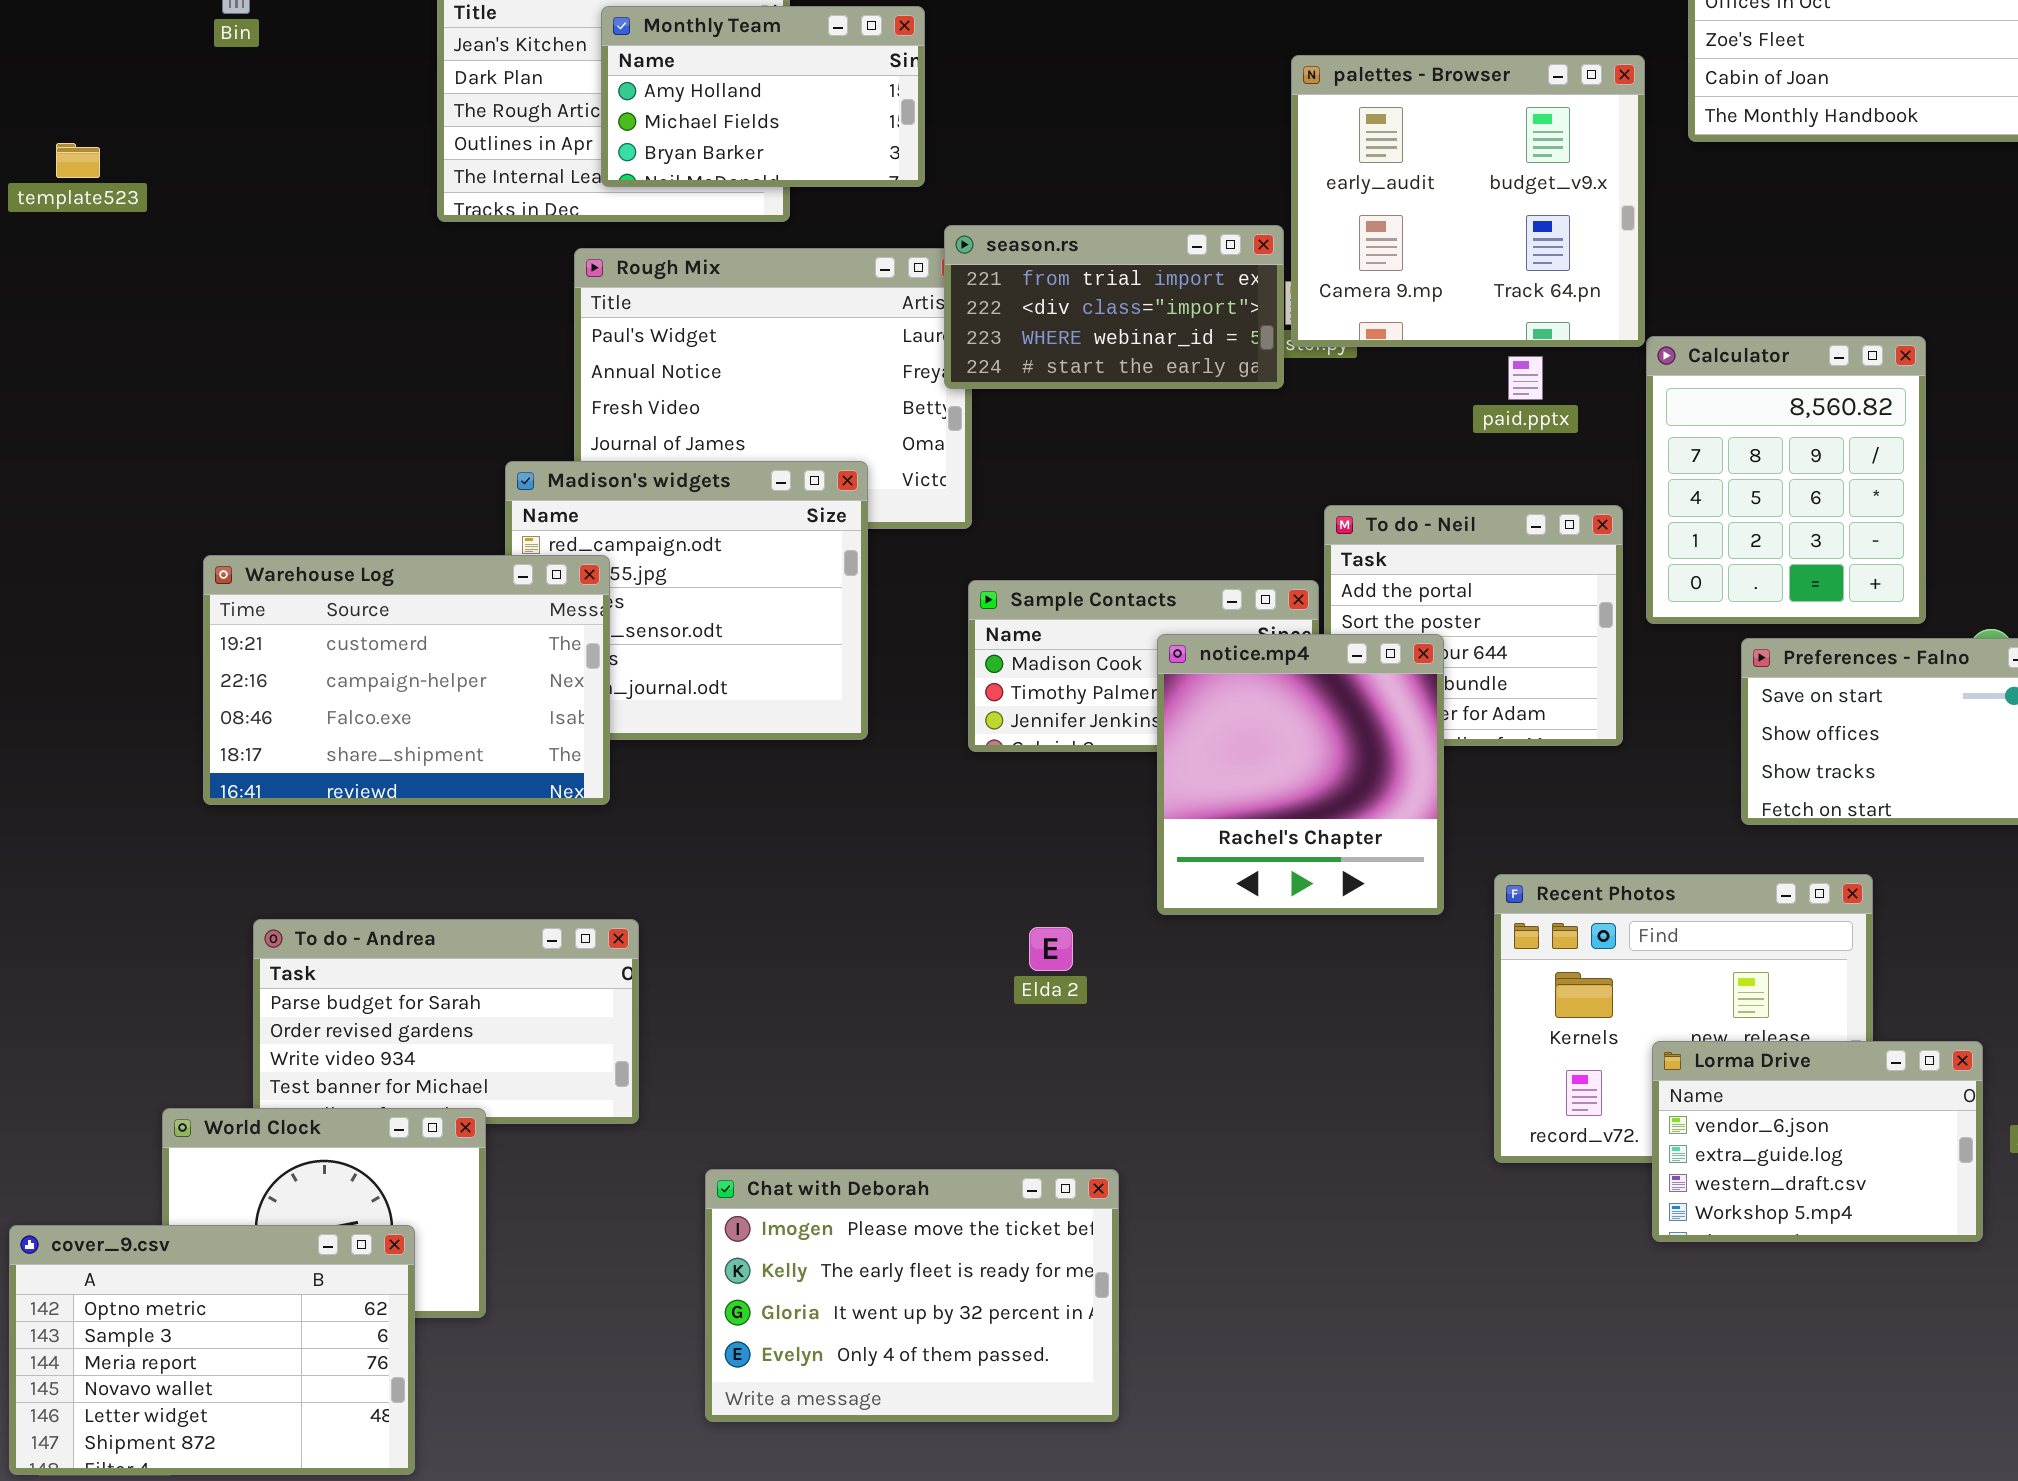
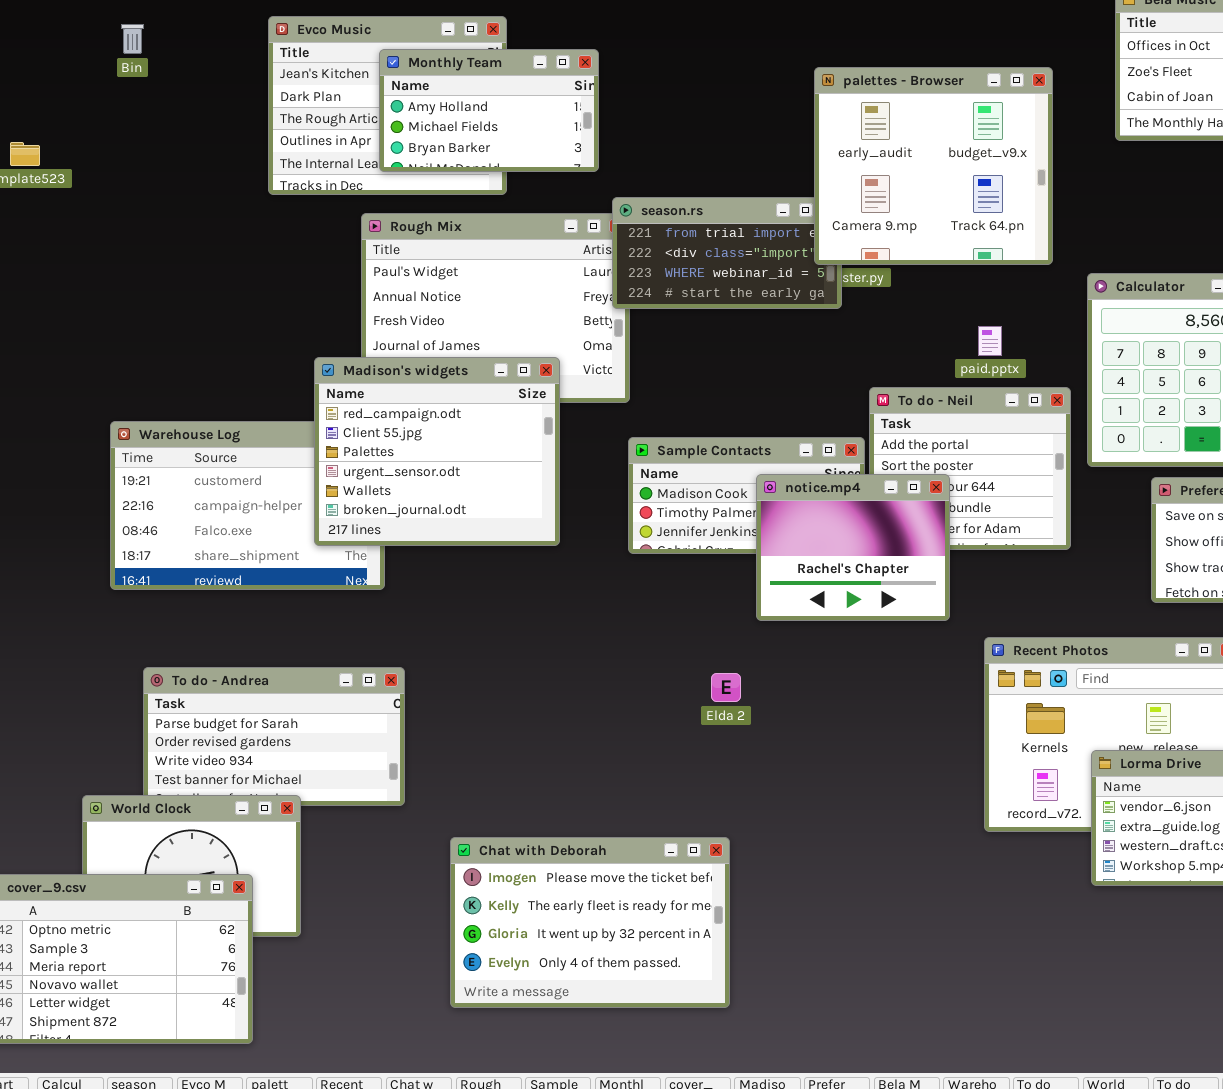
palettes - Browser: [1291,55,1645,347] -> [814,67,1053,265], moved
paid.pptx: [1508,356,1543,400] -> [978,326,1002,356], moved
Madison's widgets: [505,461,868,740] -> [314,357,560,546], raised
notice.mp4: [1157,634,1444,915] -> [756,474,950,621], resized
Elda 2: [1029,927,1073,971] -> [711,673,741,702], moved

